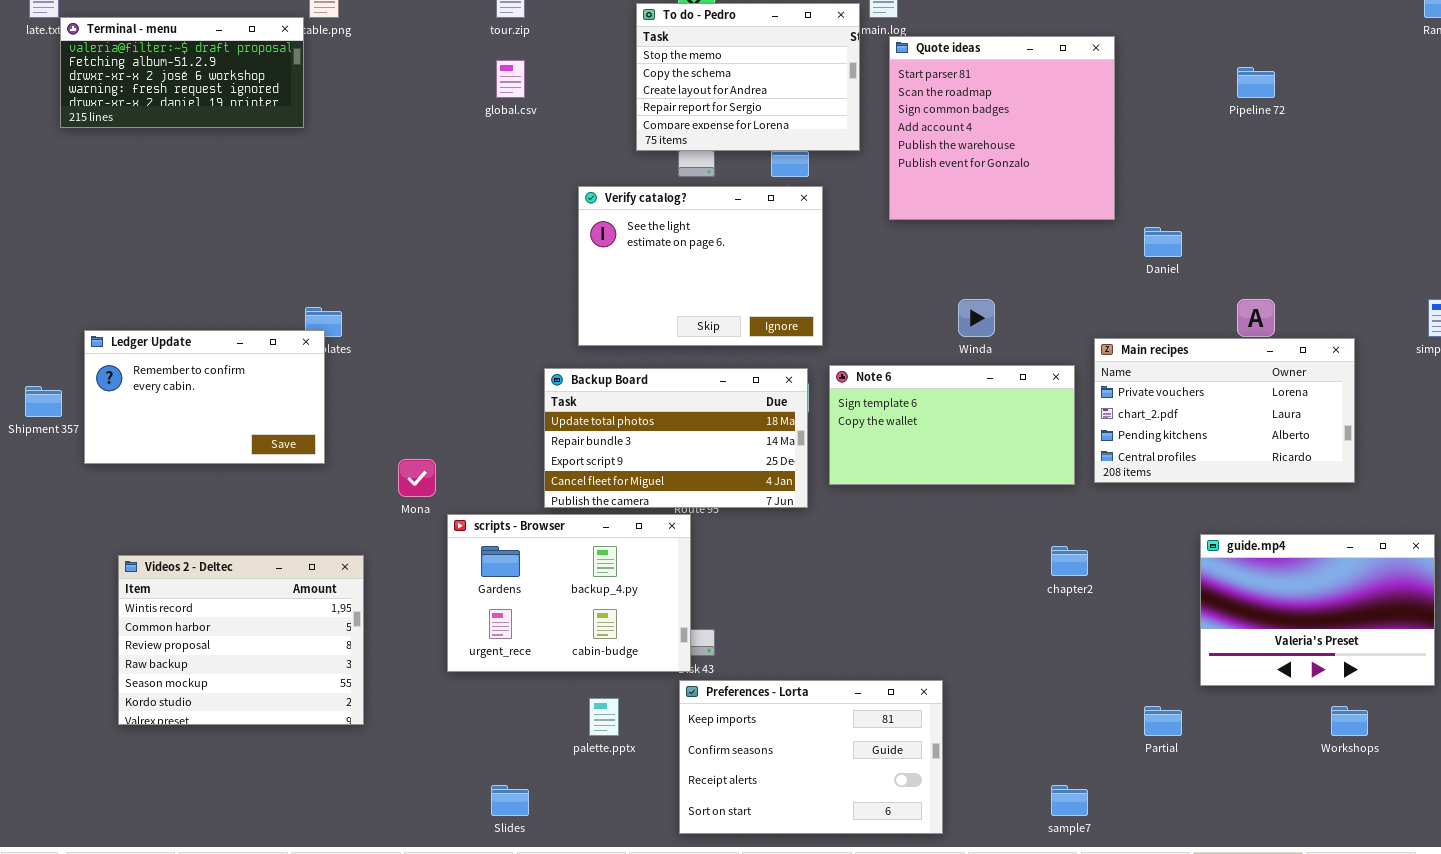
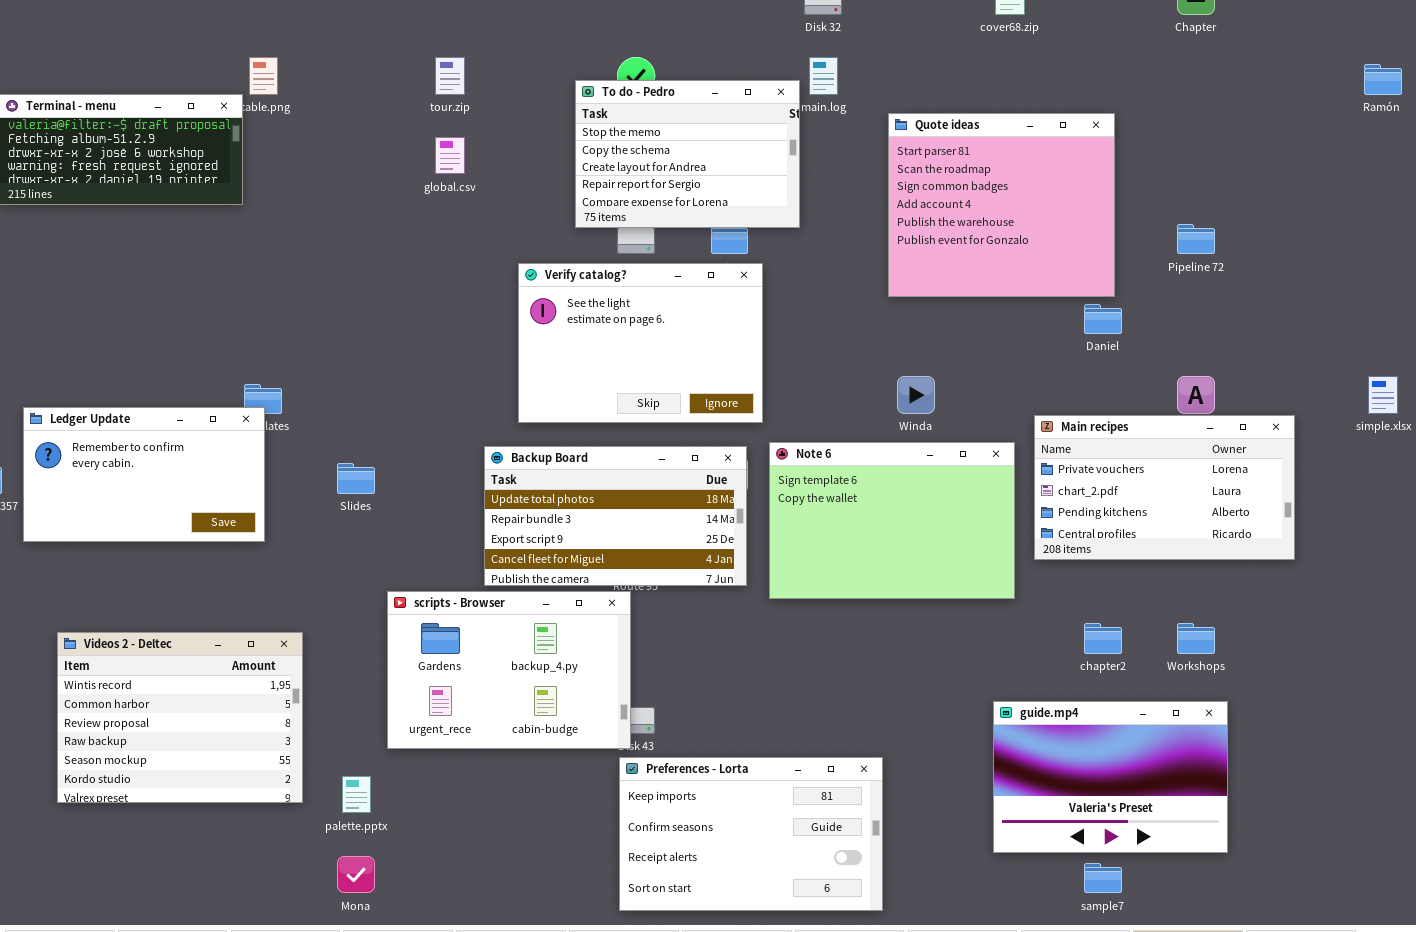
Quote ideas: [889,36,1115,220] -> [888,113,1115,297], moved
Pipeline 72: [1237,67,1275,98] -> [1177,224,1215,254], moved
Note 6: [829,365,1075,485] -> [769,442,1015,599], resized
Mona: [398,459,436,497] -> [337,856,375,893], moved
guide.mp4: [1200,534,1435,686] -> [993,701,1228,853], moved
chapter2: [1051,546,1088,576] -> [1084,623,1122,654], moved
palette.pptx: [589,698,619,736] -> [342,776,371,813], moved
Workshops: [1331,706,1368,736] -> [1177,623,1215,654], moved
Slides: [491,785,529,816] -> [337,463,375,494], moved
sample7: [1051,785,1088,816] -> [1084,863,1122,893], moved

